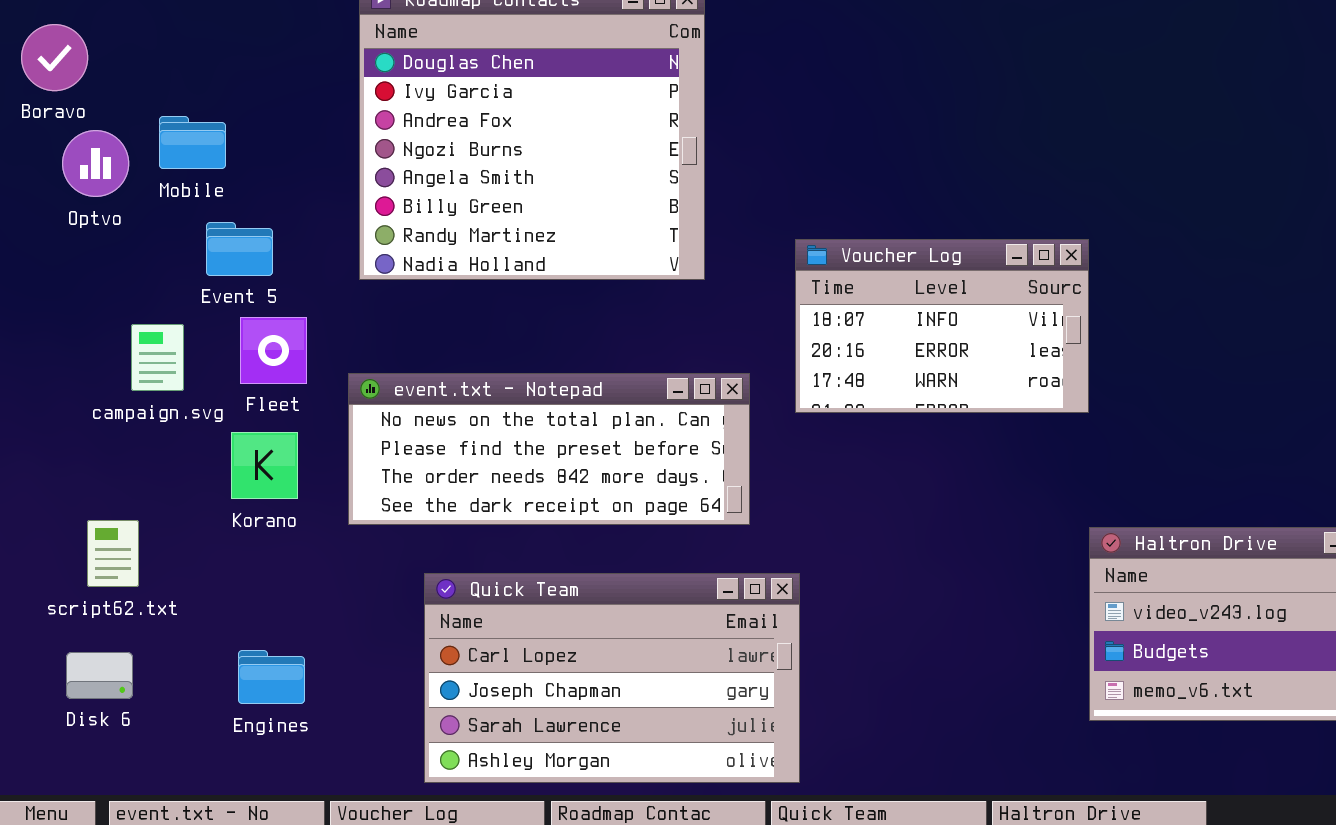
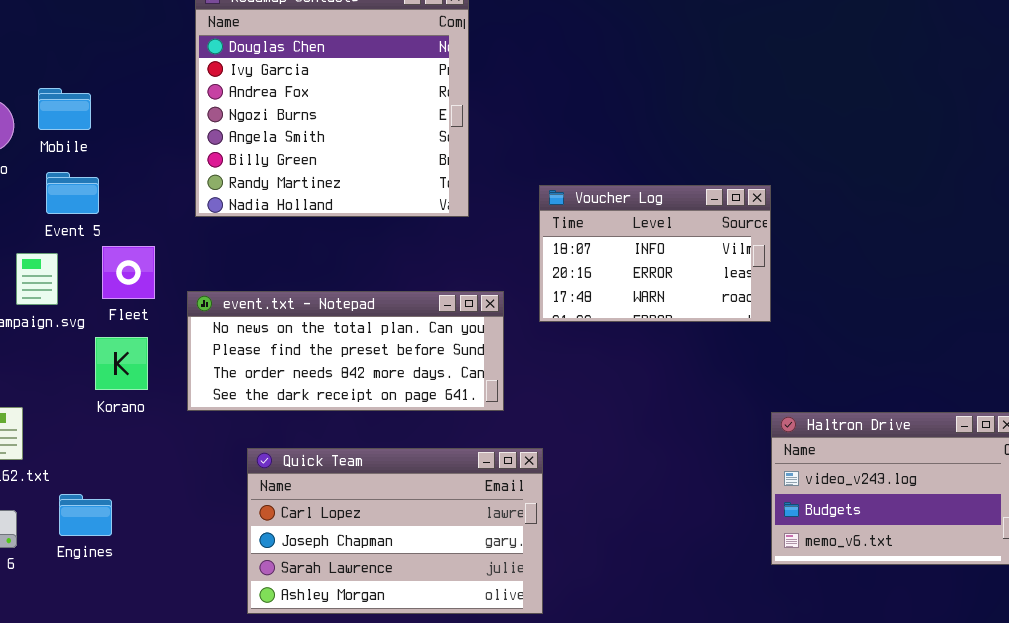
Event 5: [206,222,273,276] -> [46,172,99,214], moved
Engines: [238,650,305,704] -> [59,494,112,536], moved

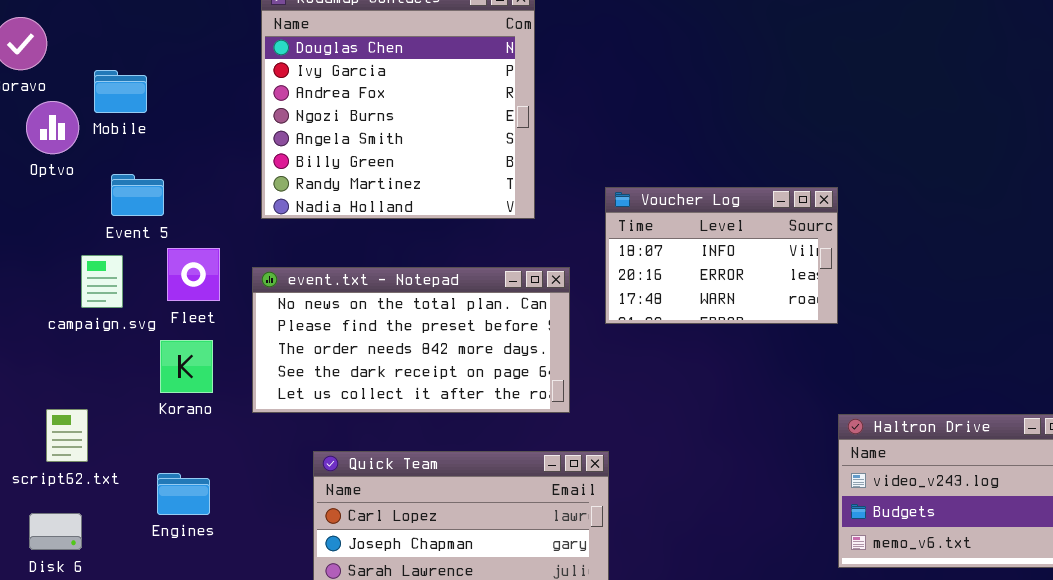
Mobile: [38,88,91,130] -> [94,70,147,113], moved
event.txt - Notepad: [187,291,504,411] -> [252,267,570,413], resized
Engines: [59,494,112,536] -> [157,473,210,515], moved

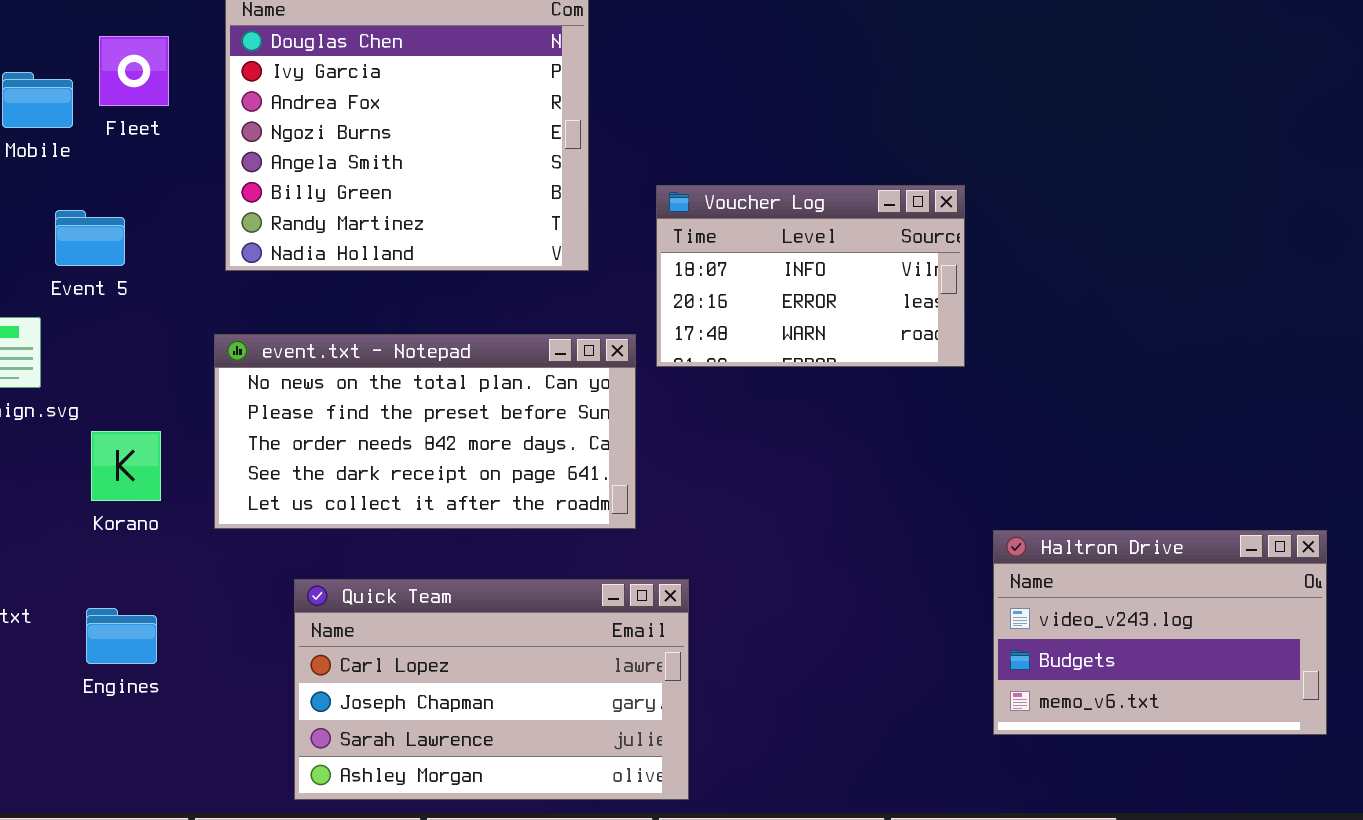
Event 5: [111,174,164,216] -> [55,210,125,266], moved
Voucher Log: [605,187,838,324] -> [656,185,965,367], moved
Fleet: [167,248,220,301] -> [99,36,169,106], moved

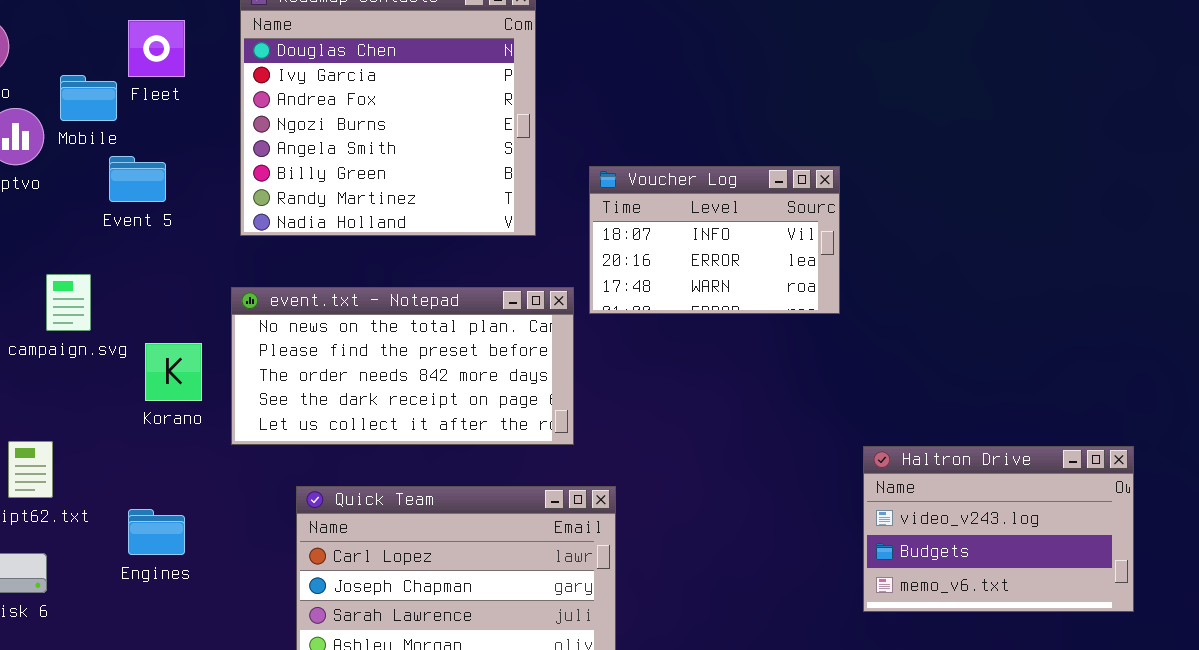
Fleet: [99,36,169,106] -> [128,20,185,77], moved
Event 5: [55,210,125,266] -> [109,156,166,202], moved
Korano: [91,431,161,501] -> [145,343,202,401], moved

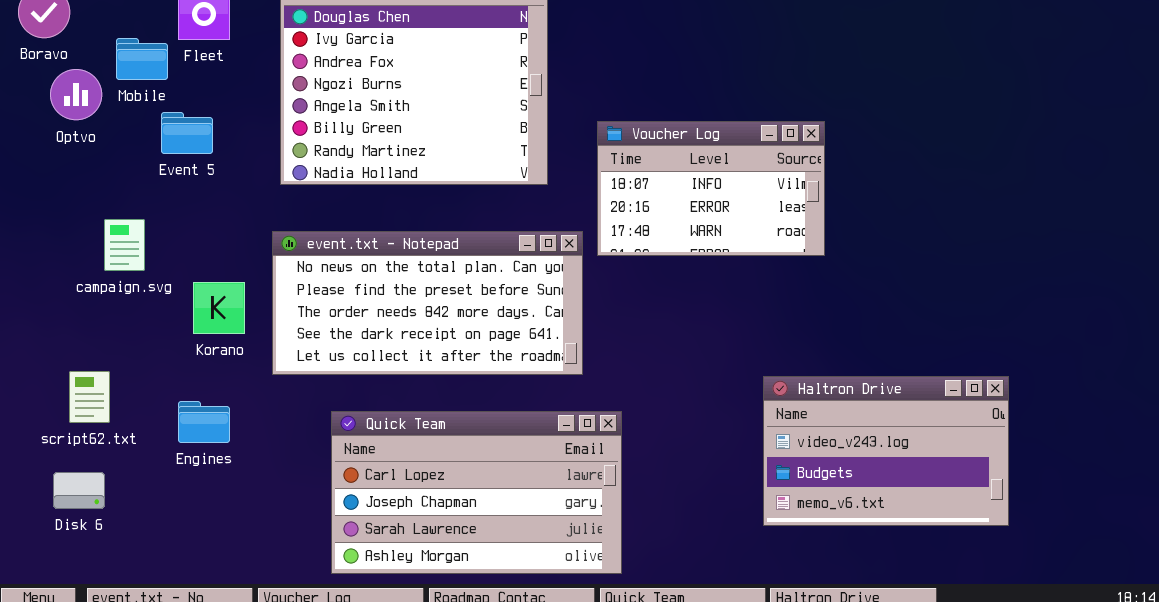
Haltron Drive: [863,446,1134,612] -> [763,376,1009,526], moved
Engines: [128,509,185,555] -> [178,401,230,443], moved

